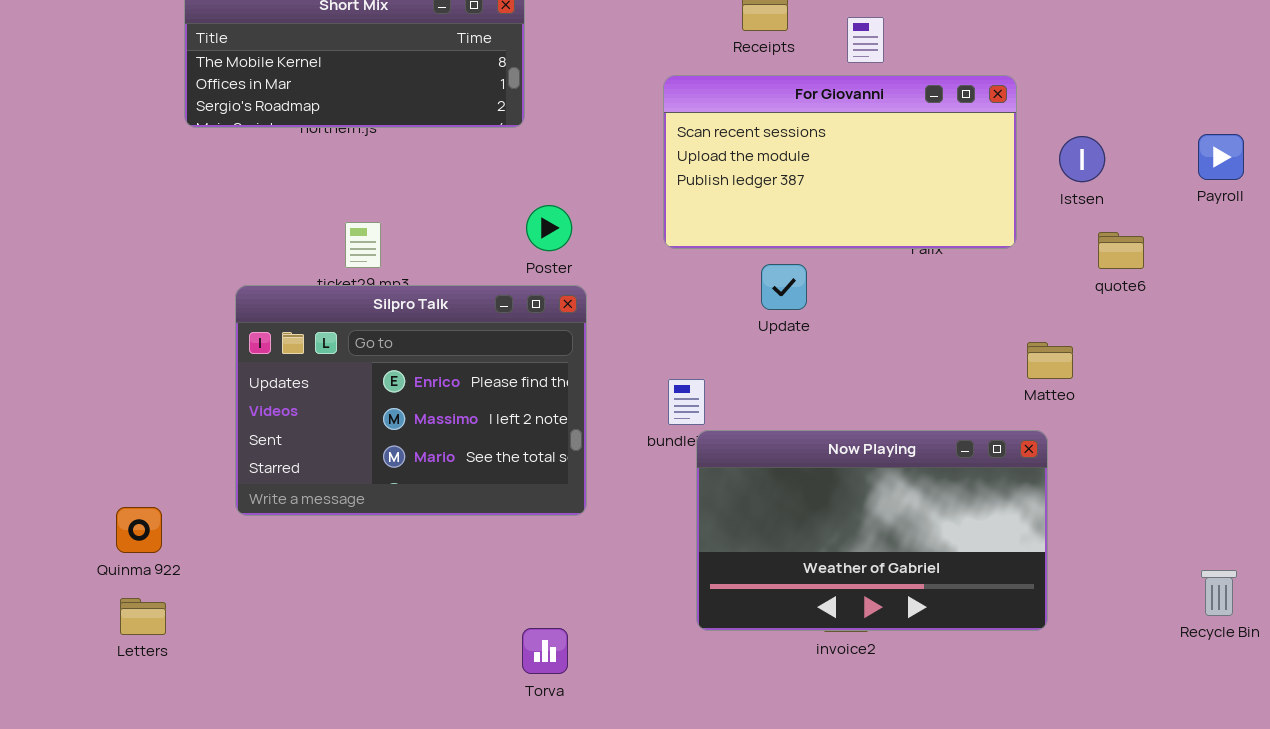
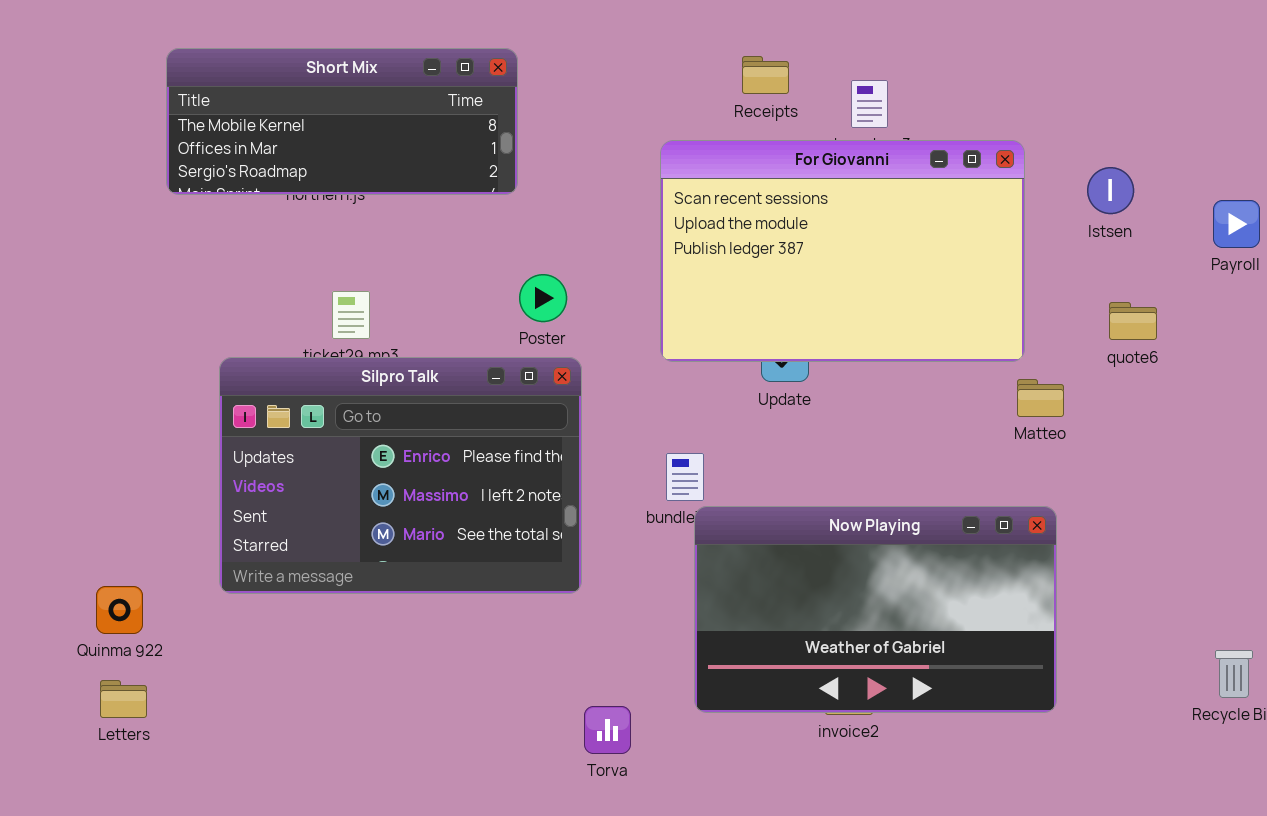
For Giovanni: [663,75,1017,249] -> [660,140,1025,362], resized
Istsen: [1059,136,1105,182] -> [1087,167,1134,214], moved
Matteo: [1027,342,1073,379] -> [1017,379,1064,417], moved
Torva: [522,628,568,674] -> [584,706,631,754], moved

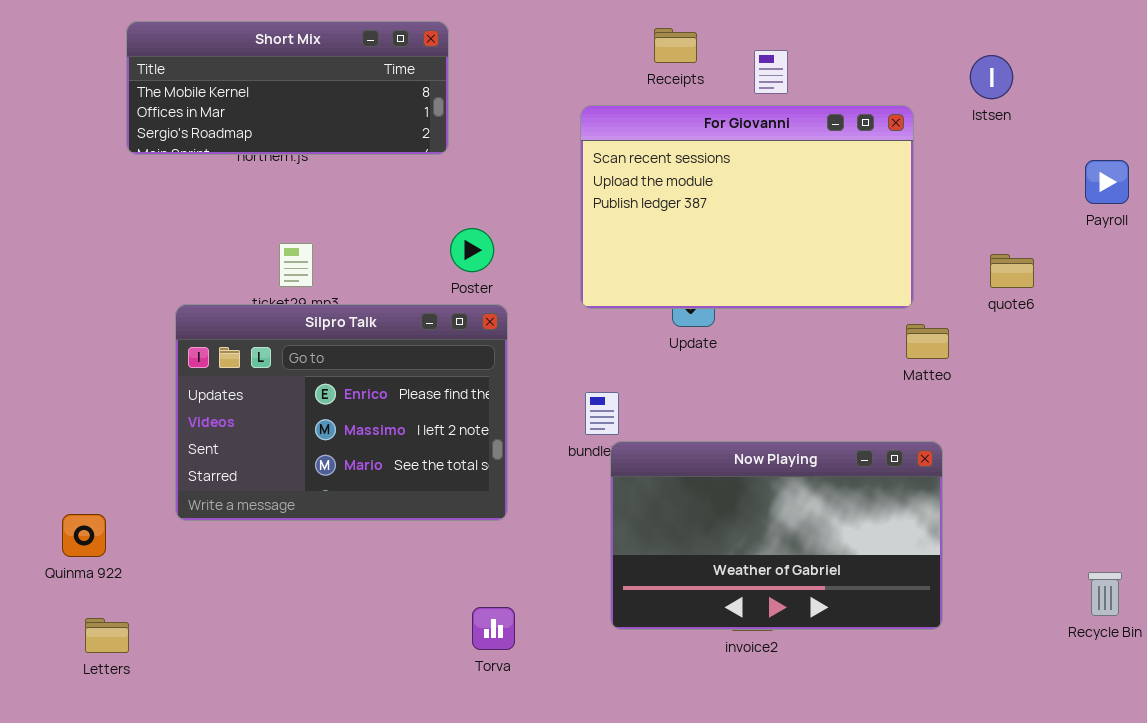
Istsen: [1087,167,1134,214] -> [970,55,1013,99], moved
Letters: [100,680,147,718] -> [85,618,129,653], moved
Torva: [584,706,631,754] -> [472,607,515,650], moved

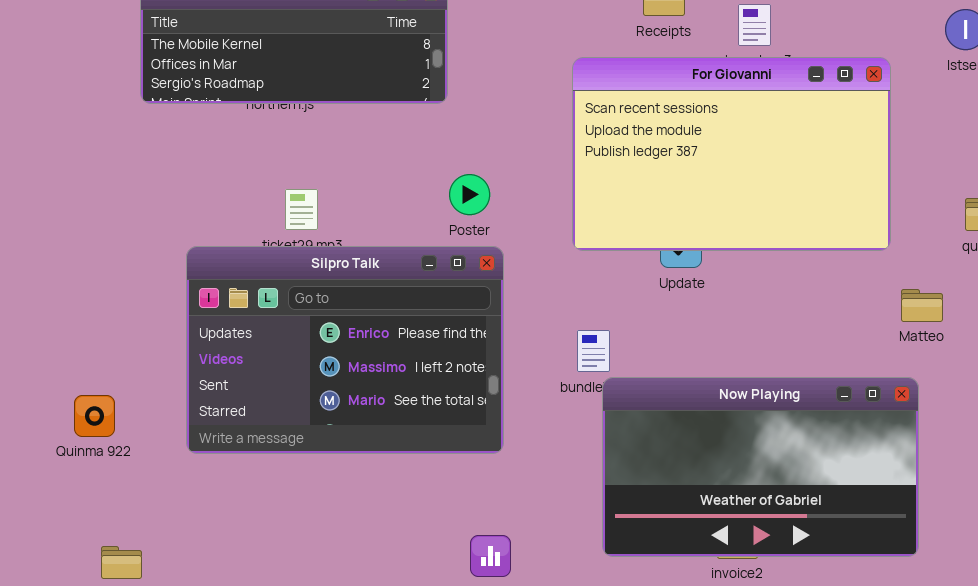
Matteo: [906,324,949,359] -> [901,289,943,322], moved
Quinma 922: [62,514,106,557] -> [74,395,115,437], moved

